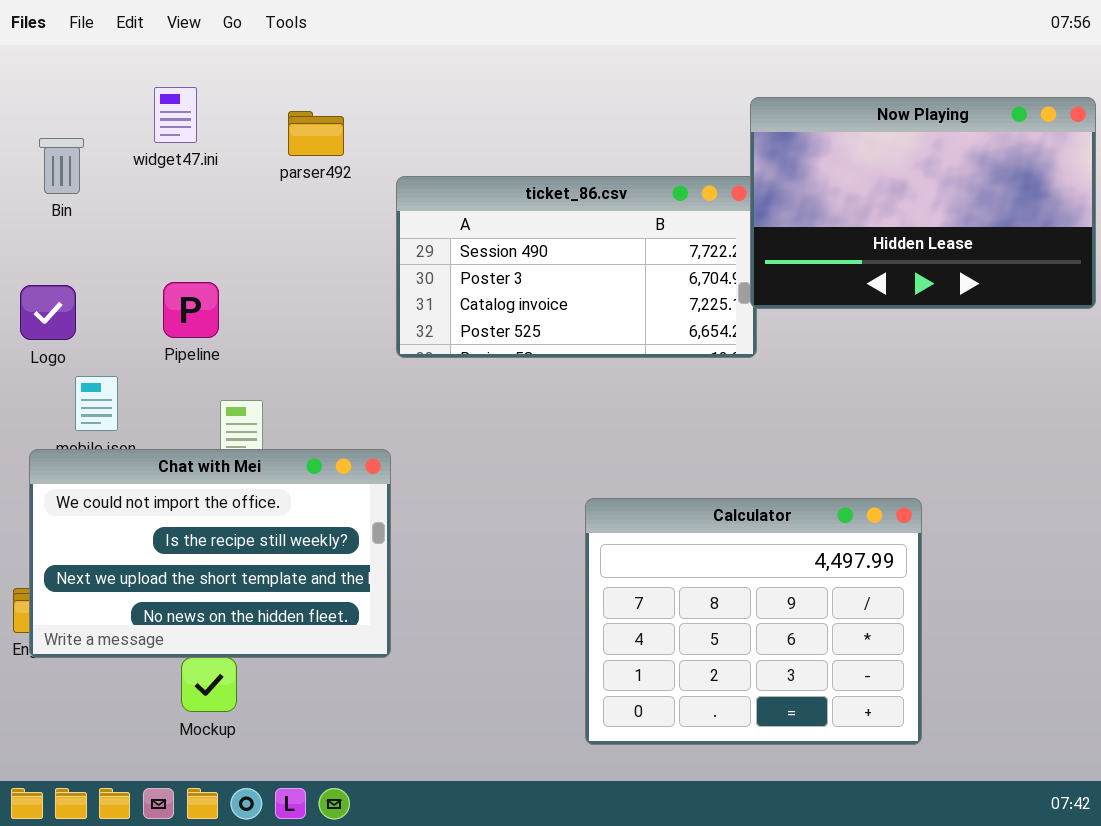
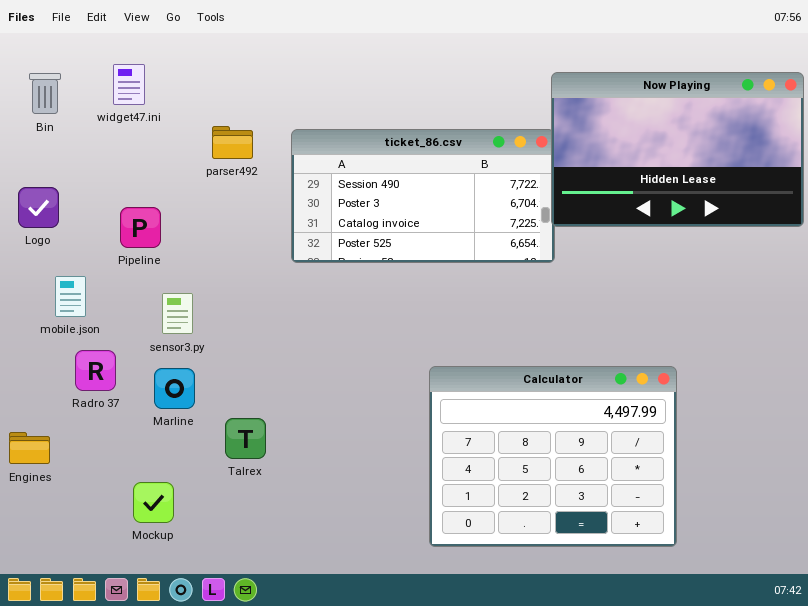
parser492: [288,111,344,156] -> [212,126,253,159], moved
Bin: [39,138,84,194] -> [29,73,61,114], moved
Logo: [20,285,76,340] -> [18,187,59,228], moved
Chat with Mei: [29,449,391,658] -> none, closed

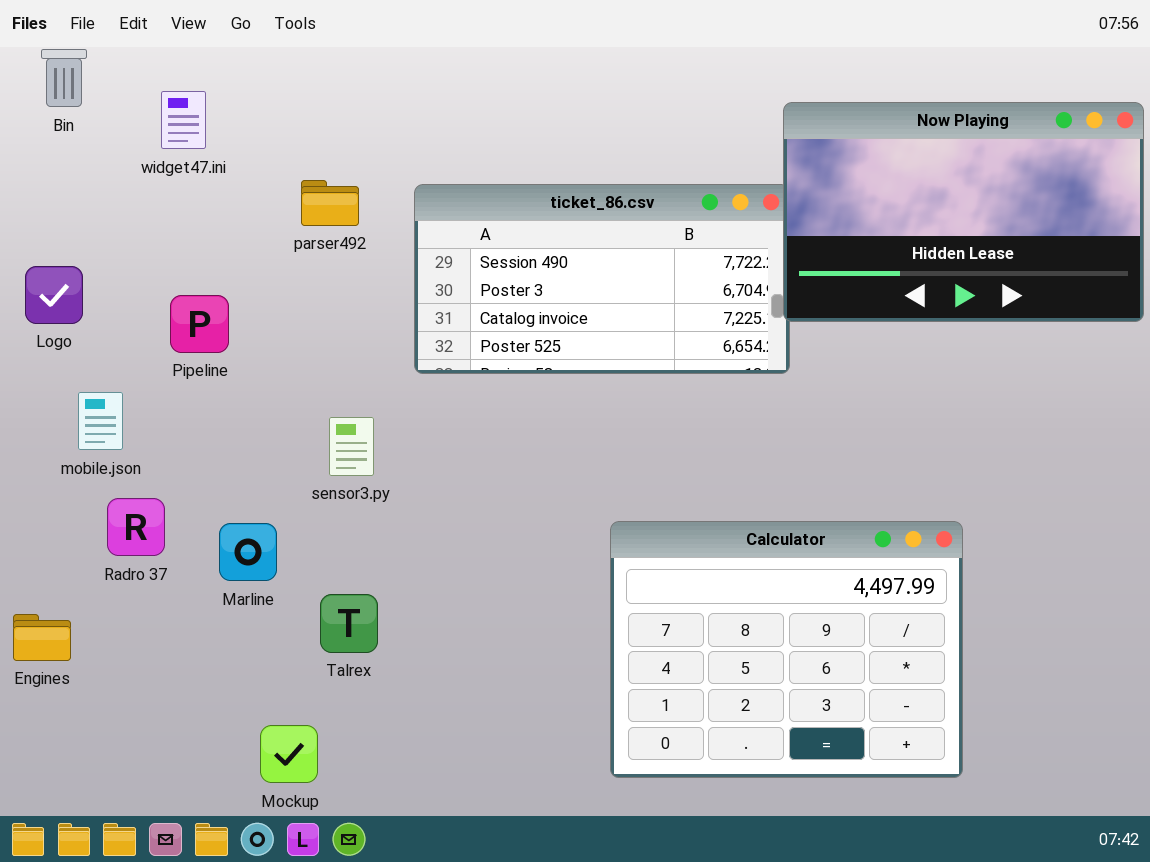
Bin: [29,73,61,114] -> [41,49,87,107], moved
sensor3.py: [162,293,193,334] -> [329,417,374,476], moved
Mockup: [133,482,174,523] -> [260,725,318,783], moved

